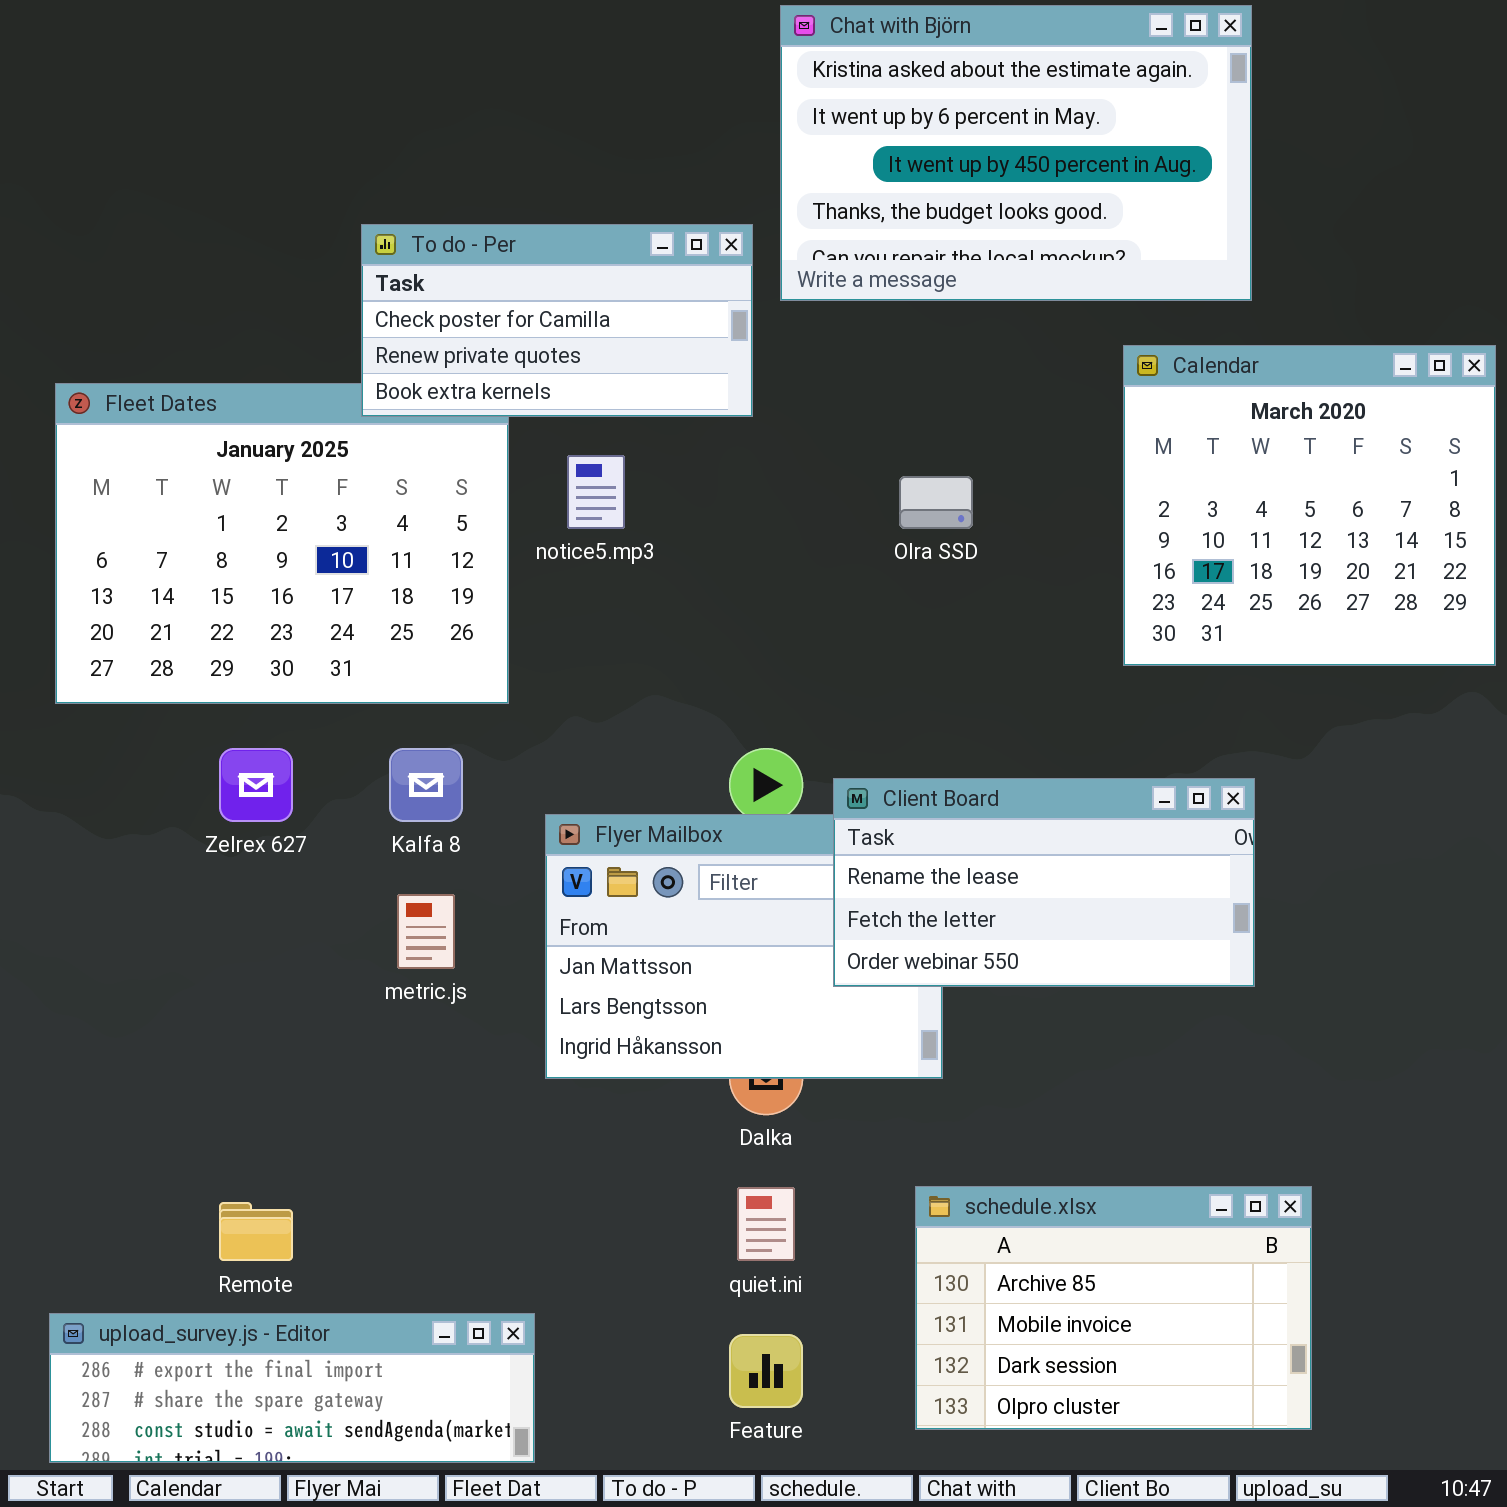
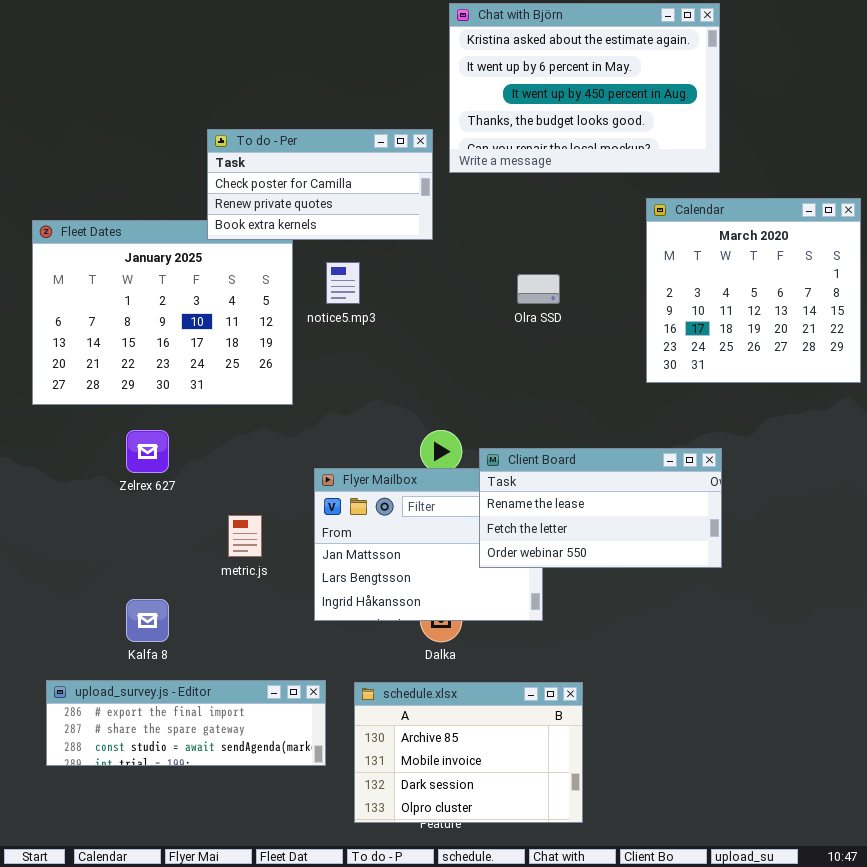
Kalfa 8: [389,748,463,822] -> [126,599,169,642], moved
schedule.xlsx: [915,1186,1312,1430] -> [354,682,583,823], moved
upload_survey.js - Editor: [49,1313,535,1463] -> [46,680,326,766], moved

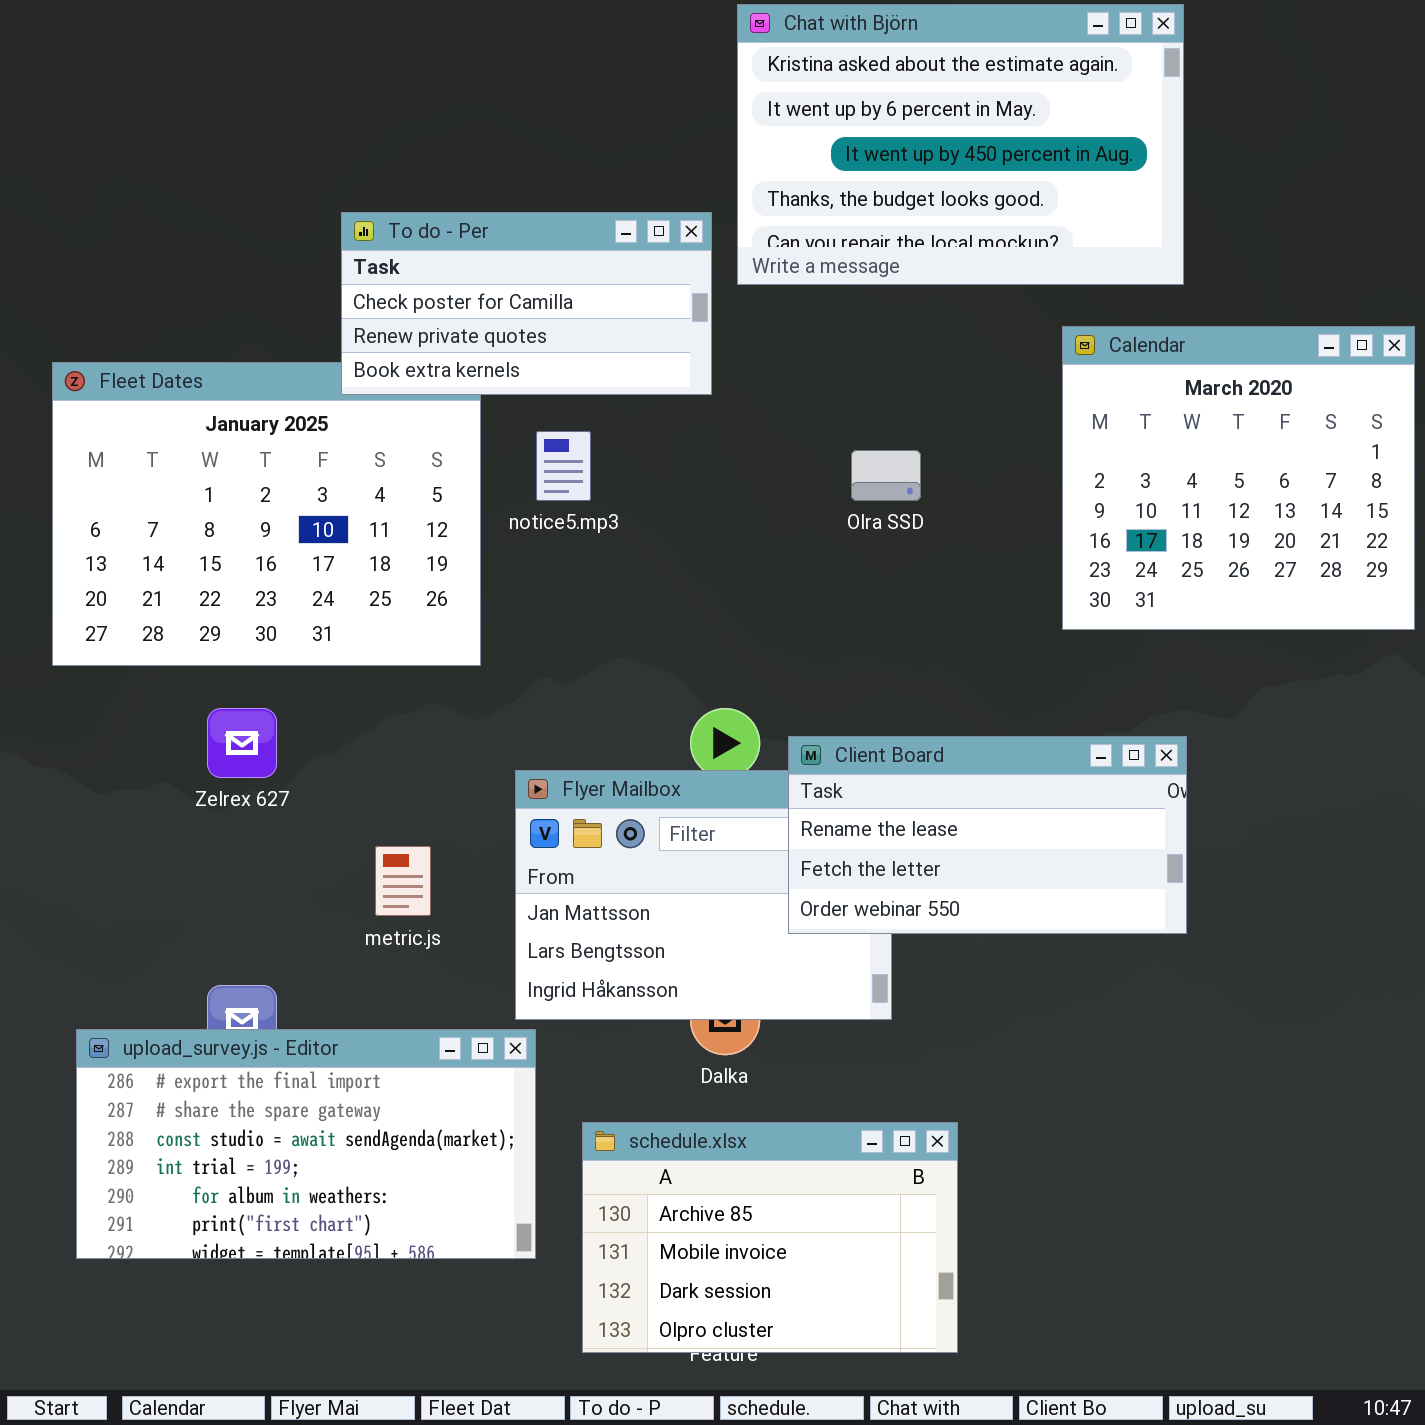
upload_survey.js - Editor: [46,680,326,766] -> [76,1029,536,1259], resized

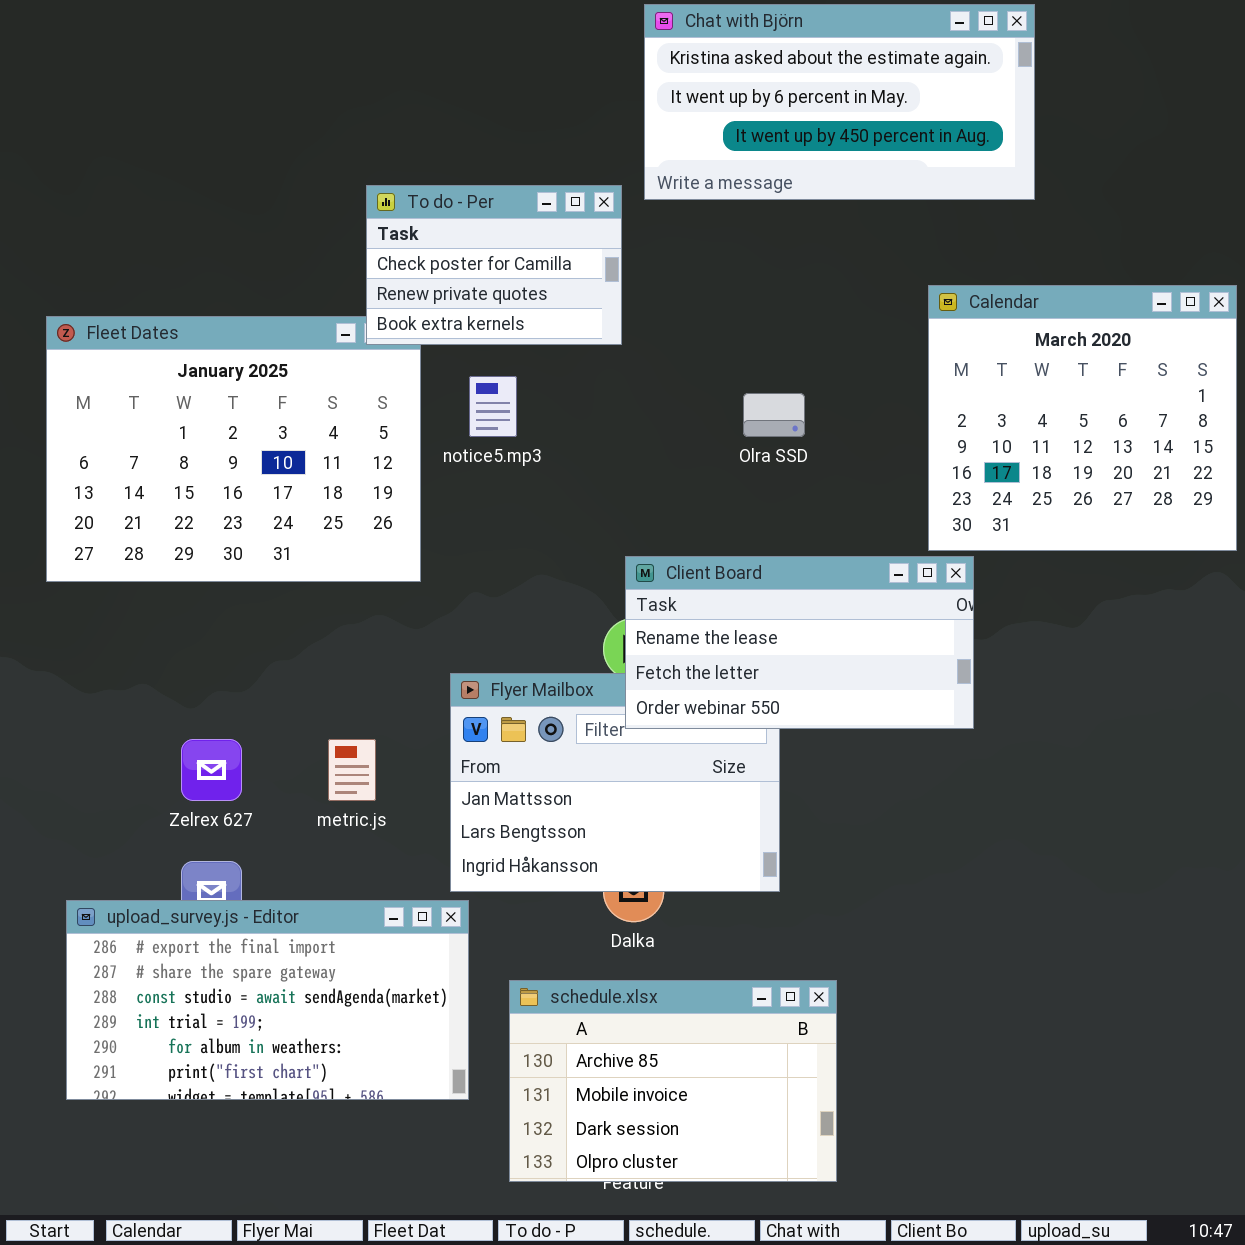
Chat with Björn: [737,4,1184,285] -> [644,4,1035,200], resized
To do - Per: [341,212,712,395] -> [366,185,622,345], resized
Zelrex 627: [207,708,277,778] -> [181,739,242,801], moved
Client Board: [788,736,1187,934] -> [625,556,974,729], moved

